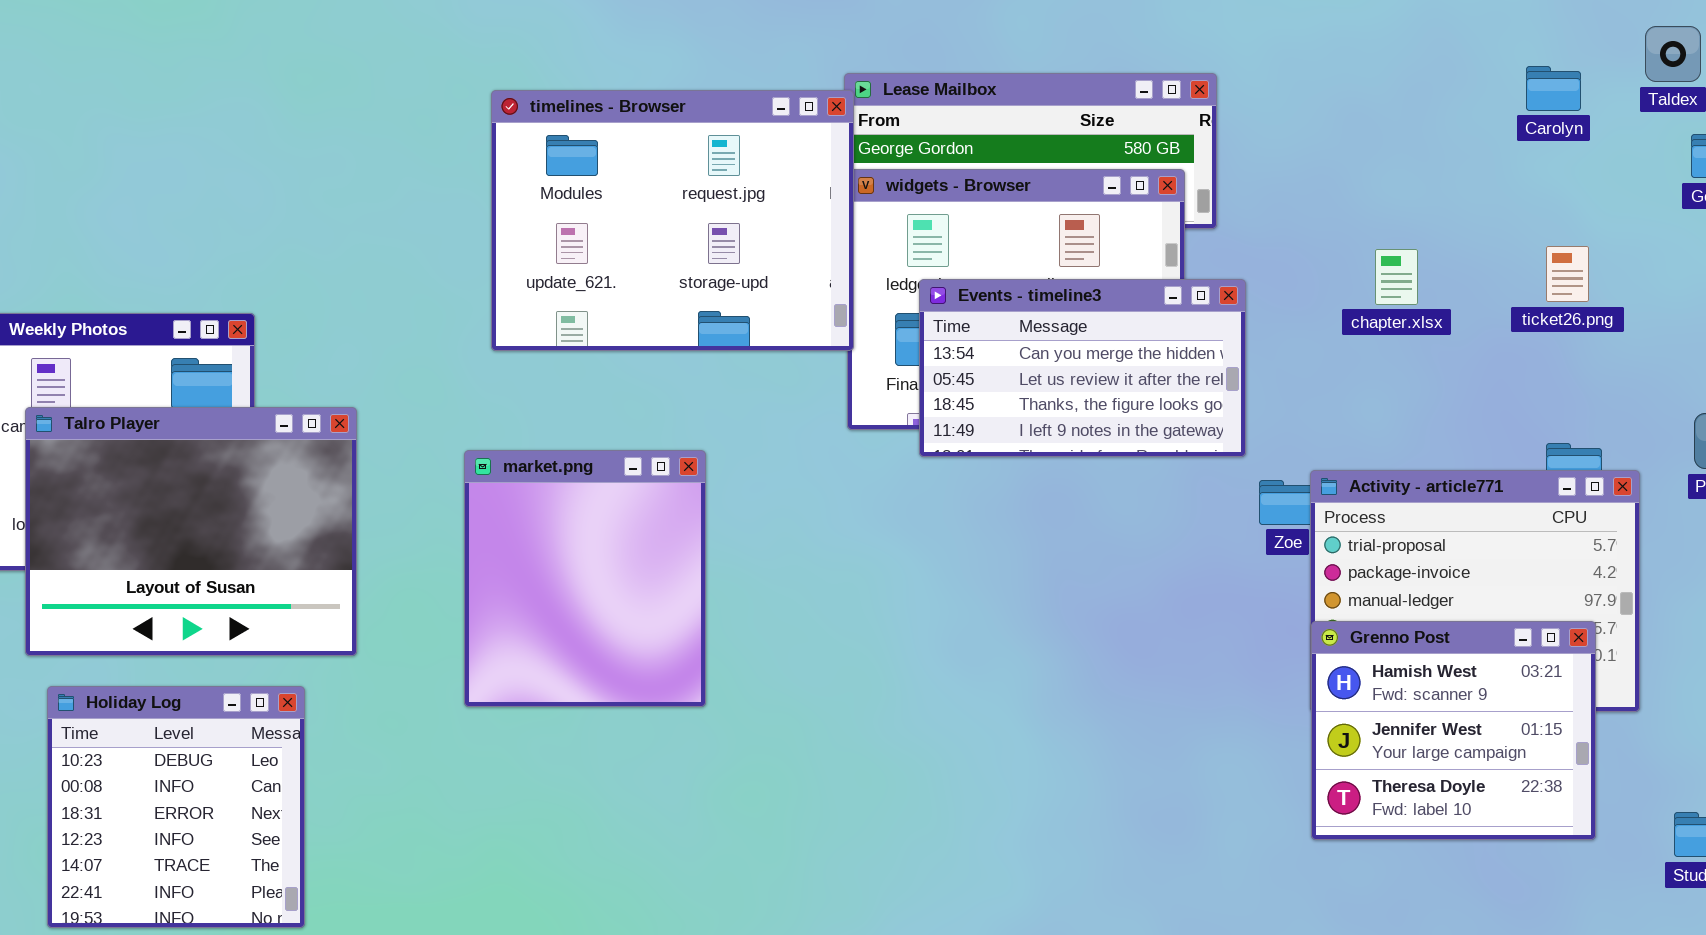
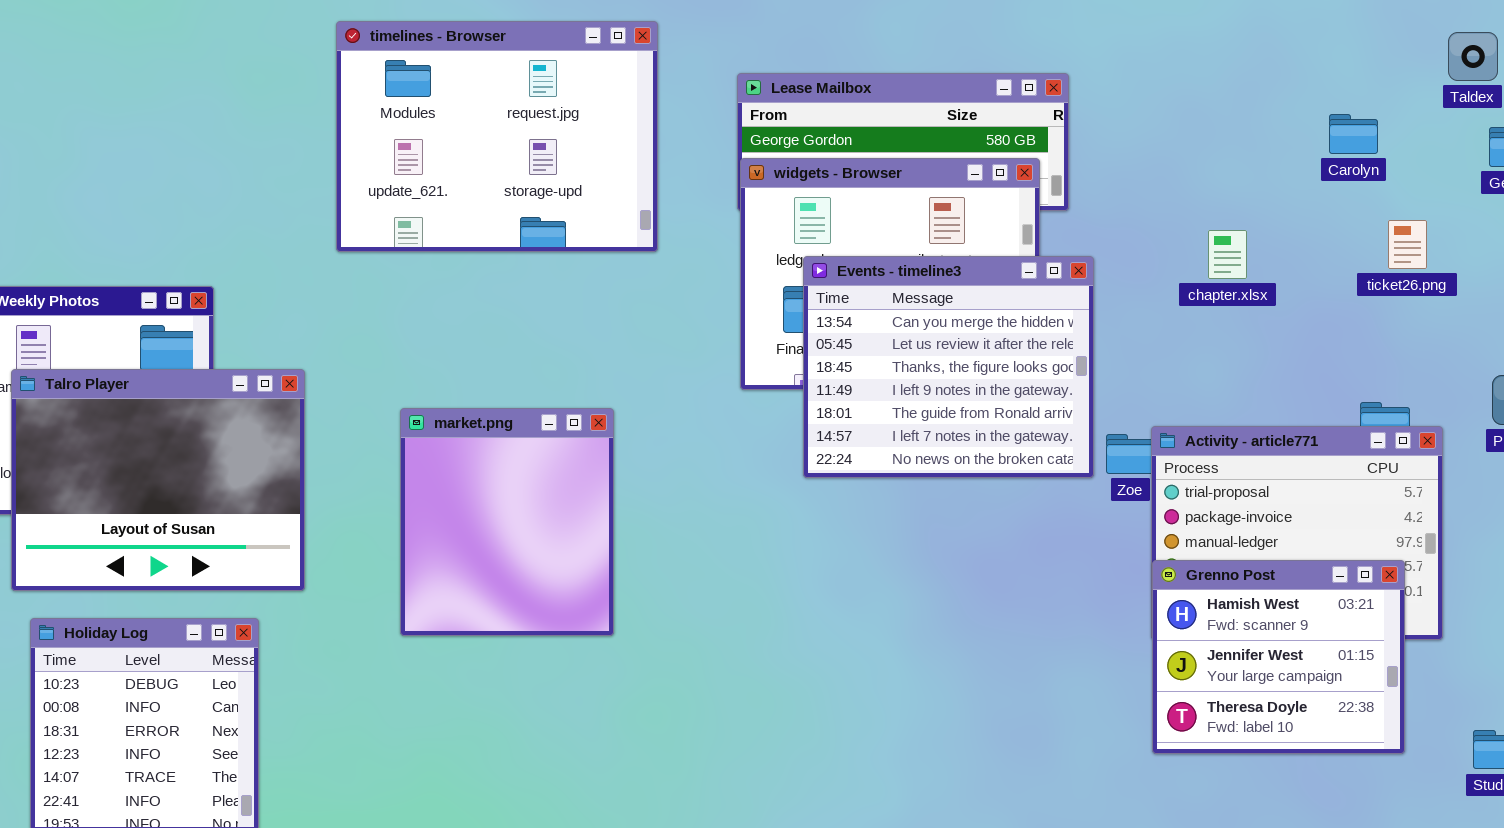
Carolyn: [1526,66,1581,111] -> [1329,114,1378,154], moved
timelines - Browser: [491,90,854,351] -> [336,21,658,252], moved
ticket26.png: [1546,246,1589,302] -> [1388,220,1427,269], moved
Events - timeline3: [919,279,1246,457] -> [803,256,1094,478], resized

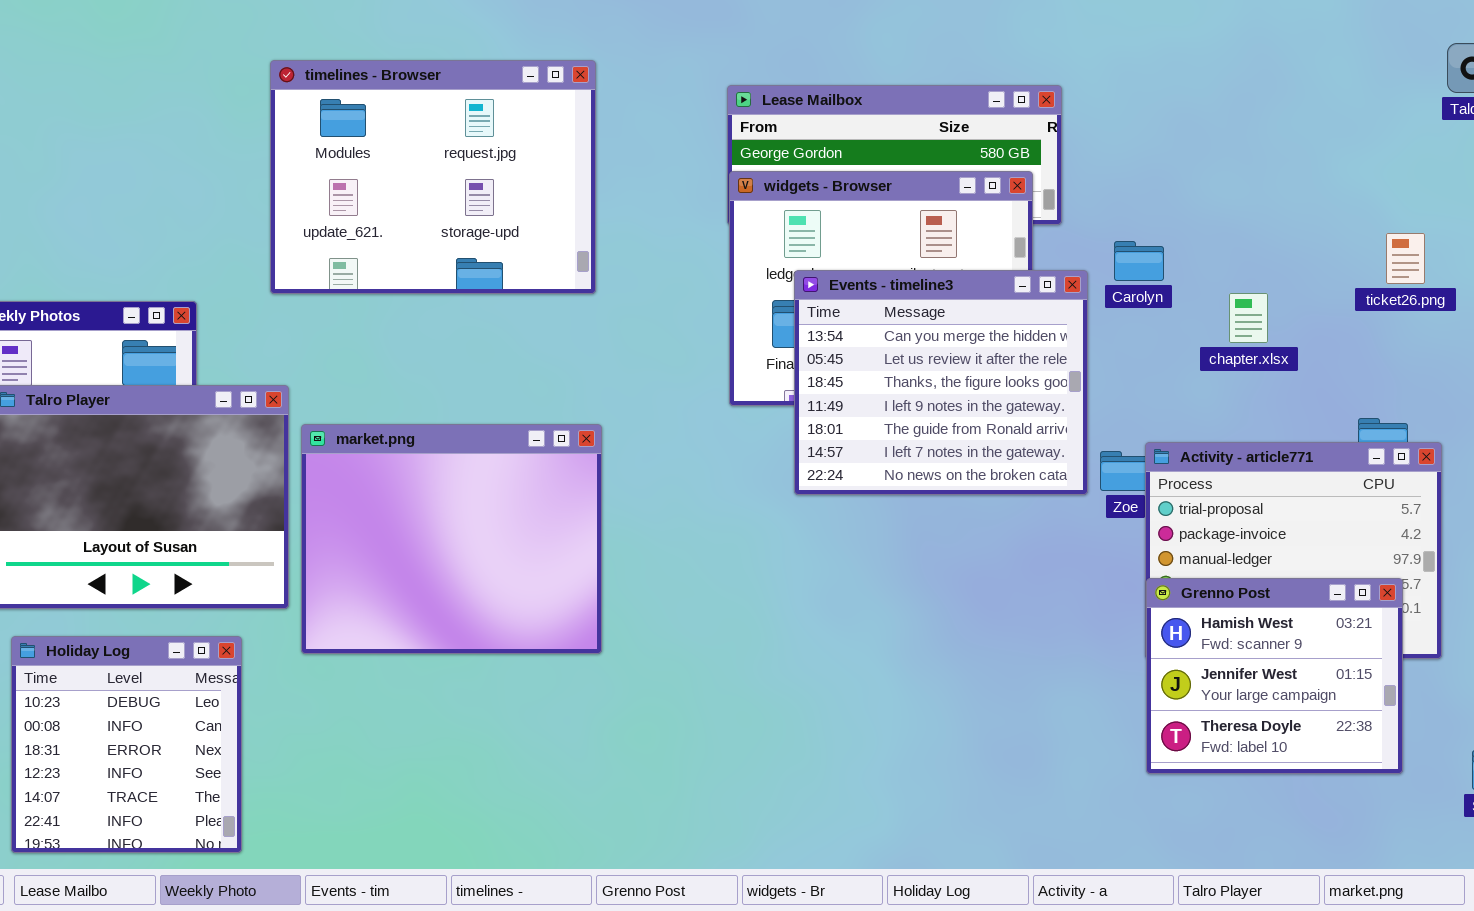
timelines - Browser: [336,21,658,252] -> [270,60,596,294], moved
Carolyn: [1329,114,1378,154] -> [1114,241,1164,281], moved
chapter.xlsx: [1208,230,1247,279] -> [1229,293,1268,343], moved
market.png: [400,408,614,636] -> [301,424,602,654], resized

